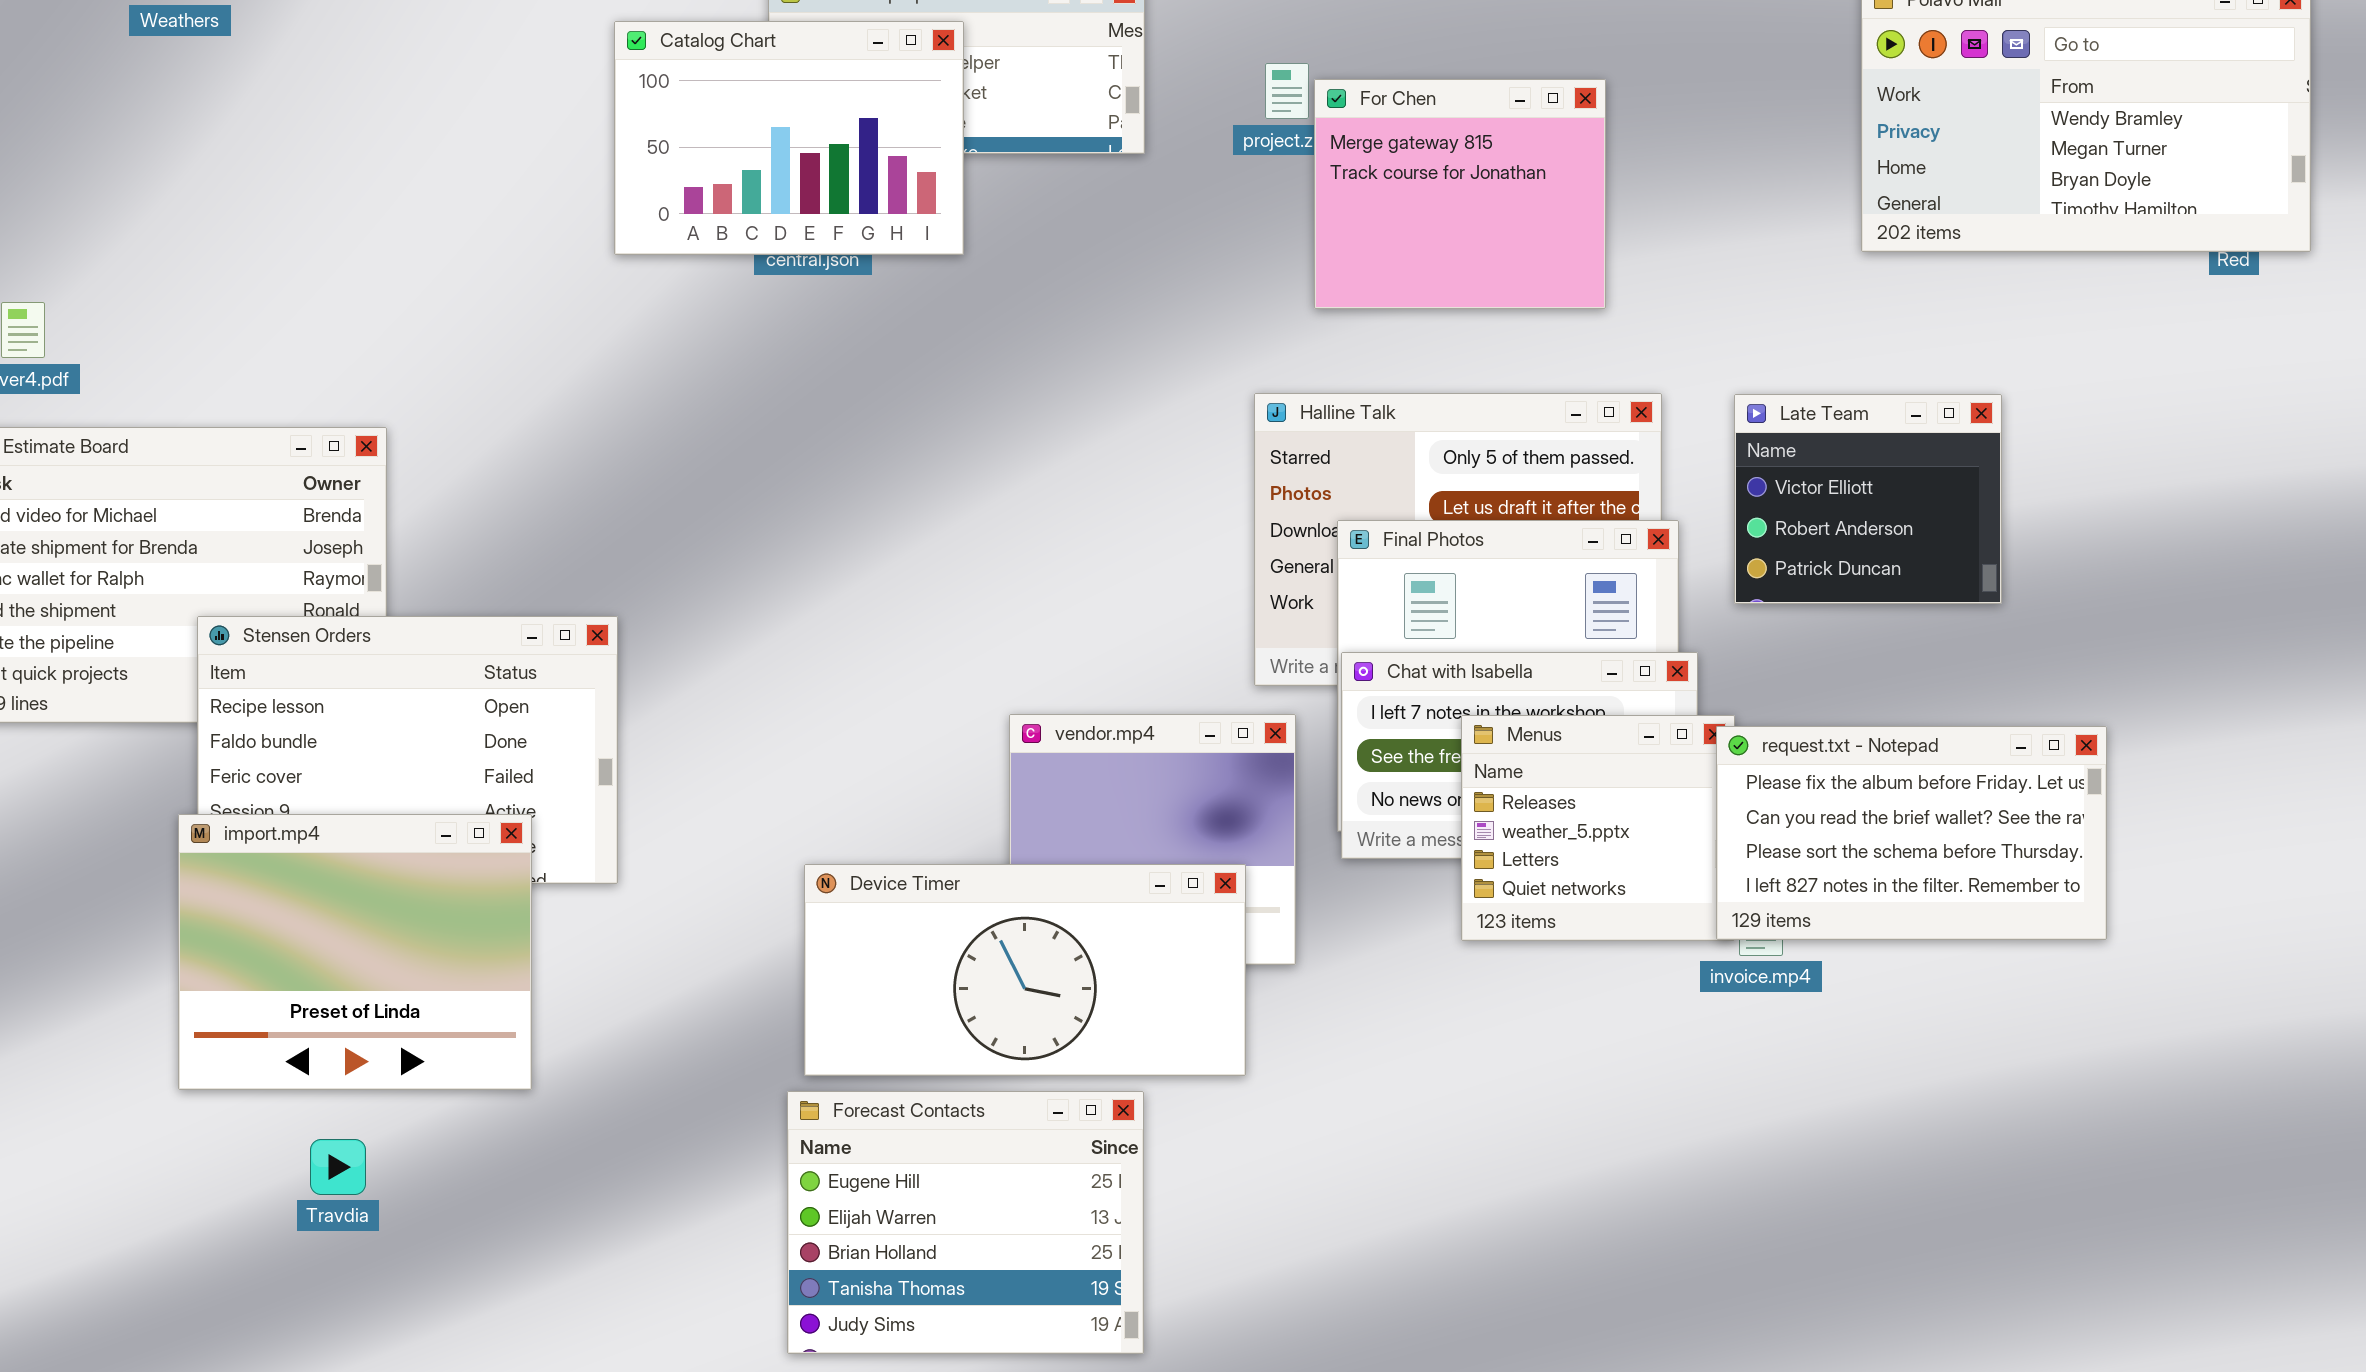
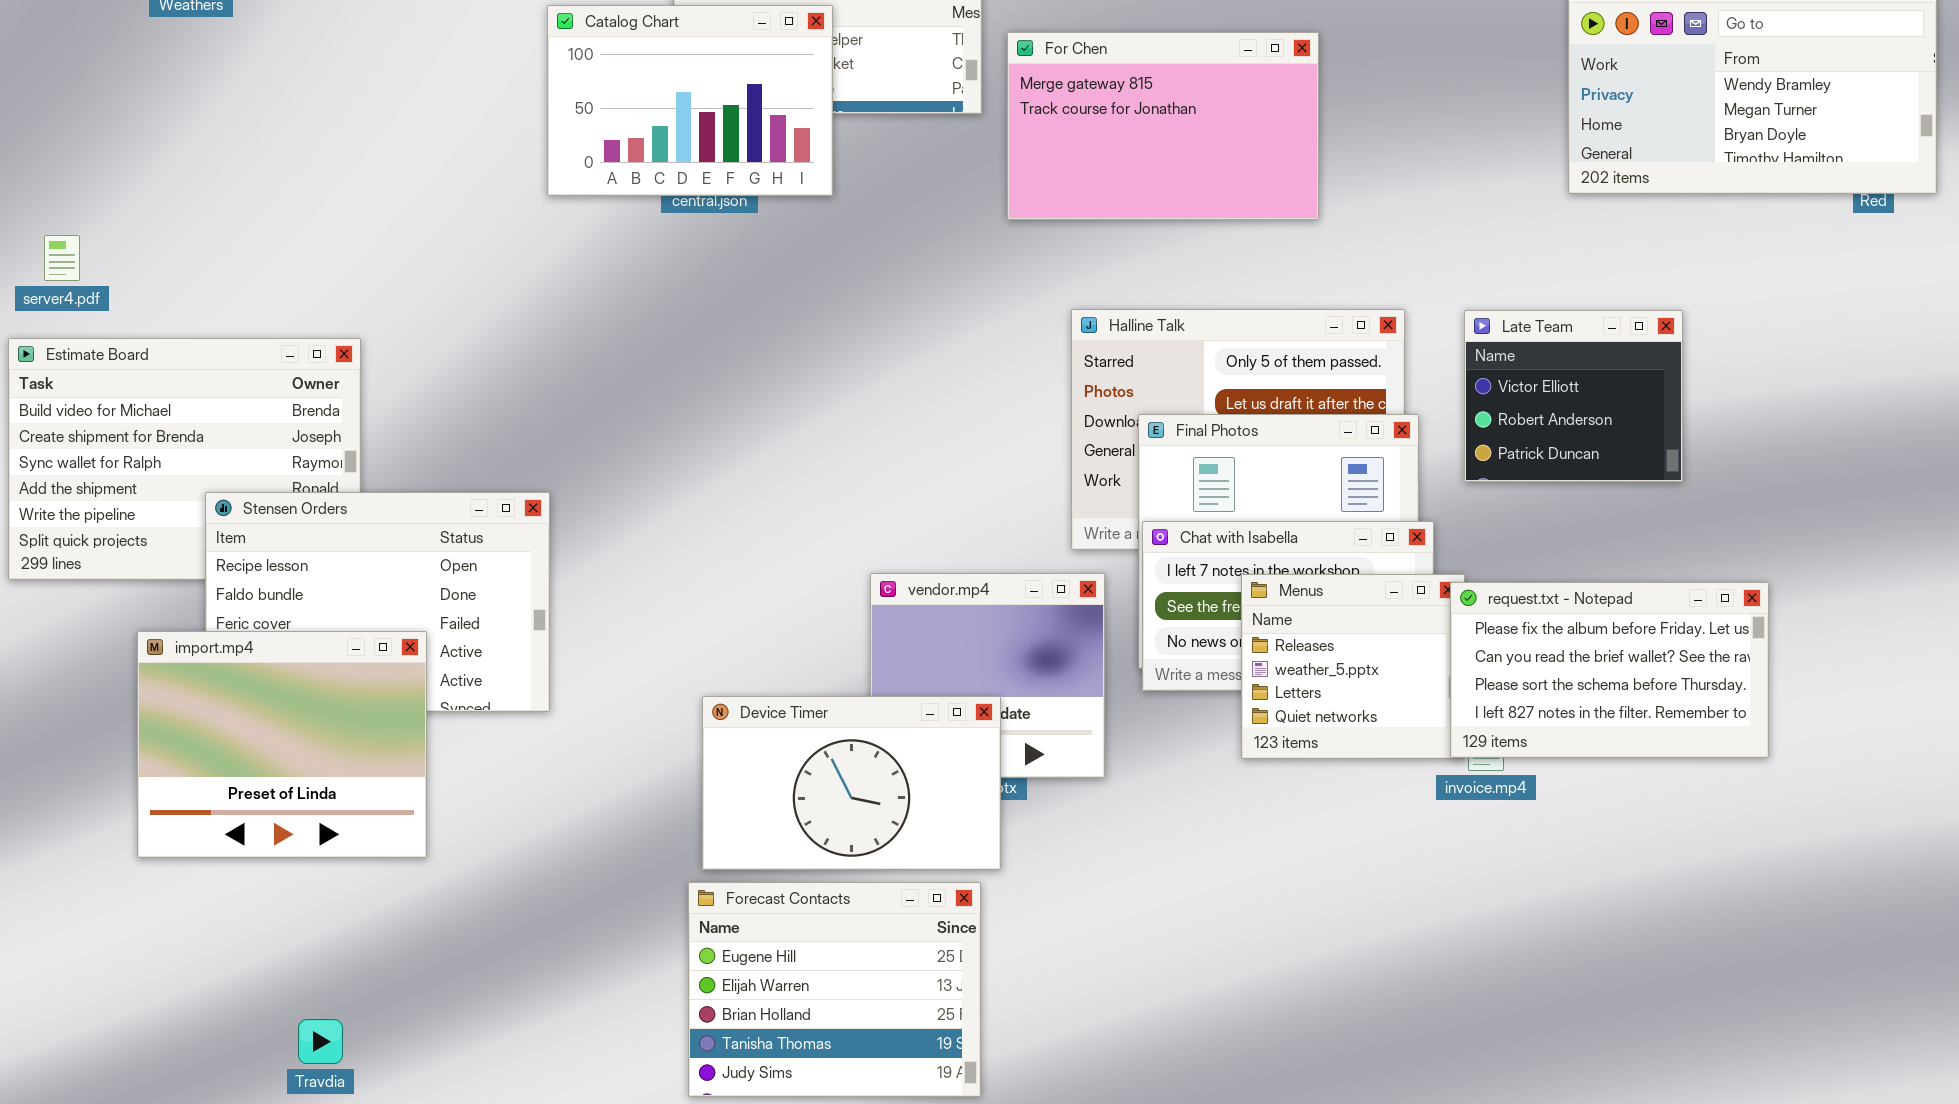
For Chen: [1314,79,1606,309] -> [1007,32,1319,220], moved, resized
import.mp4: [178,814,532,1090] -> [137,631,427,858], moved
Device Timer: [804,864,1246,1076] -> [702,696,1001,870], resized
Travdia: [310,1139,366,1195] -> [298,1019,343,1064], moved

